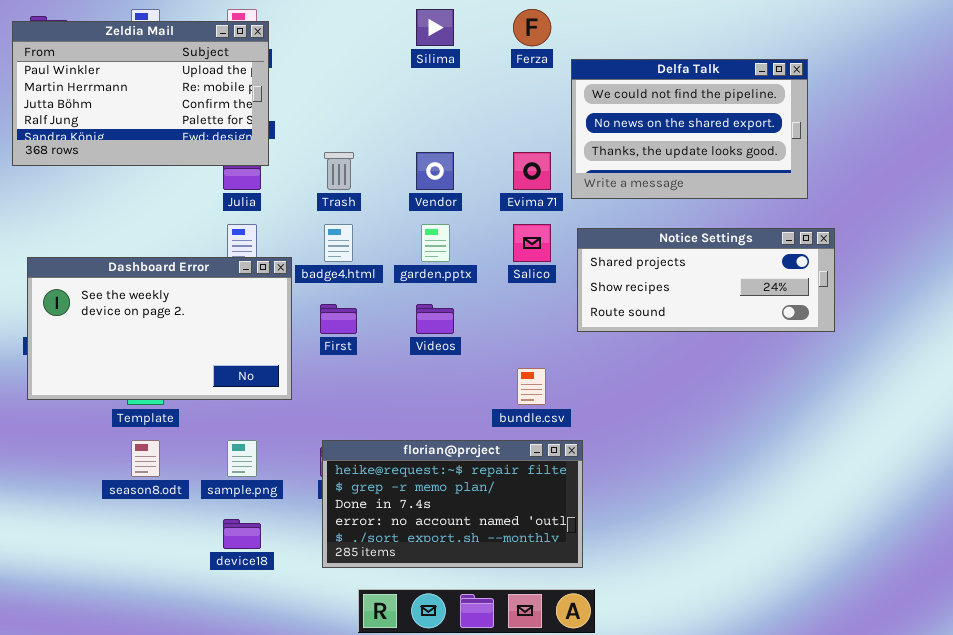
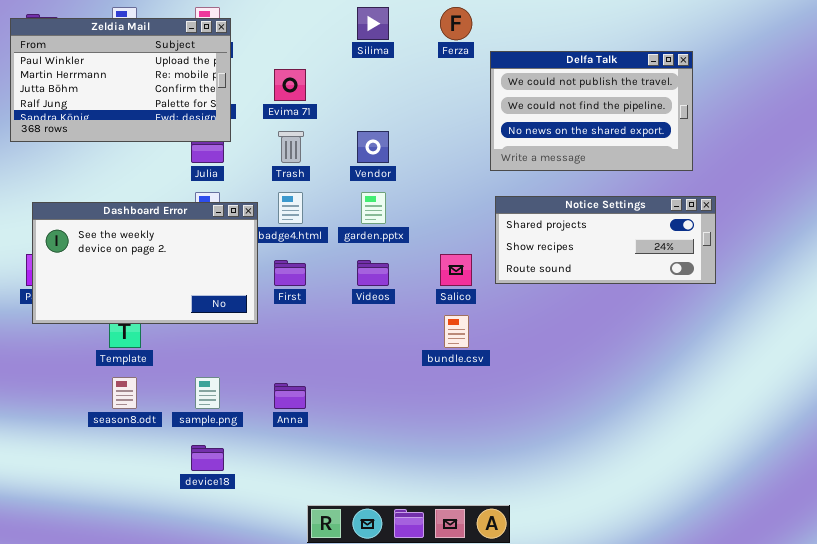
Delfa Talk: [571,59,808,199] -> [490,51,693,171], scrolled up 1 row
Evima 71: [513,152,551,190] -> [274,69,306,101], moved
Salico: [513,224,551,262] -> [440,254,472,286], moved
Dashboard Error: [27,257,292,400] -> [32,202,258,324], moved
florian@project: [322,440,583,568] -> none, closed

